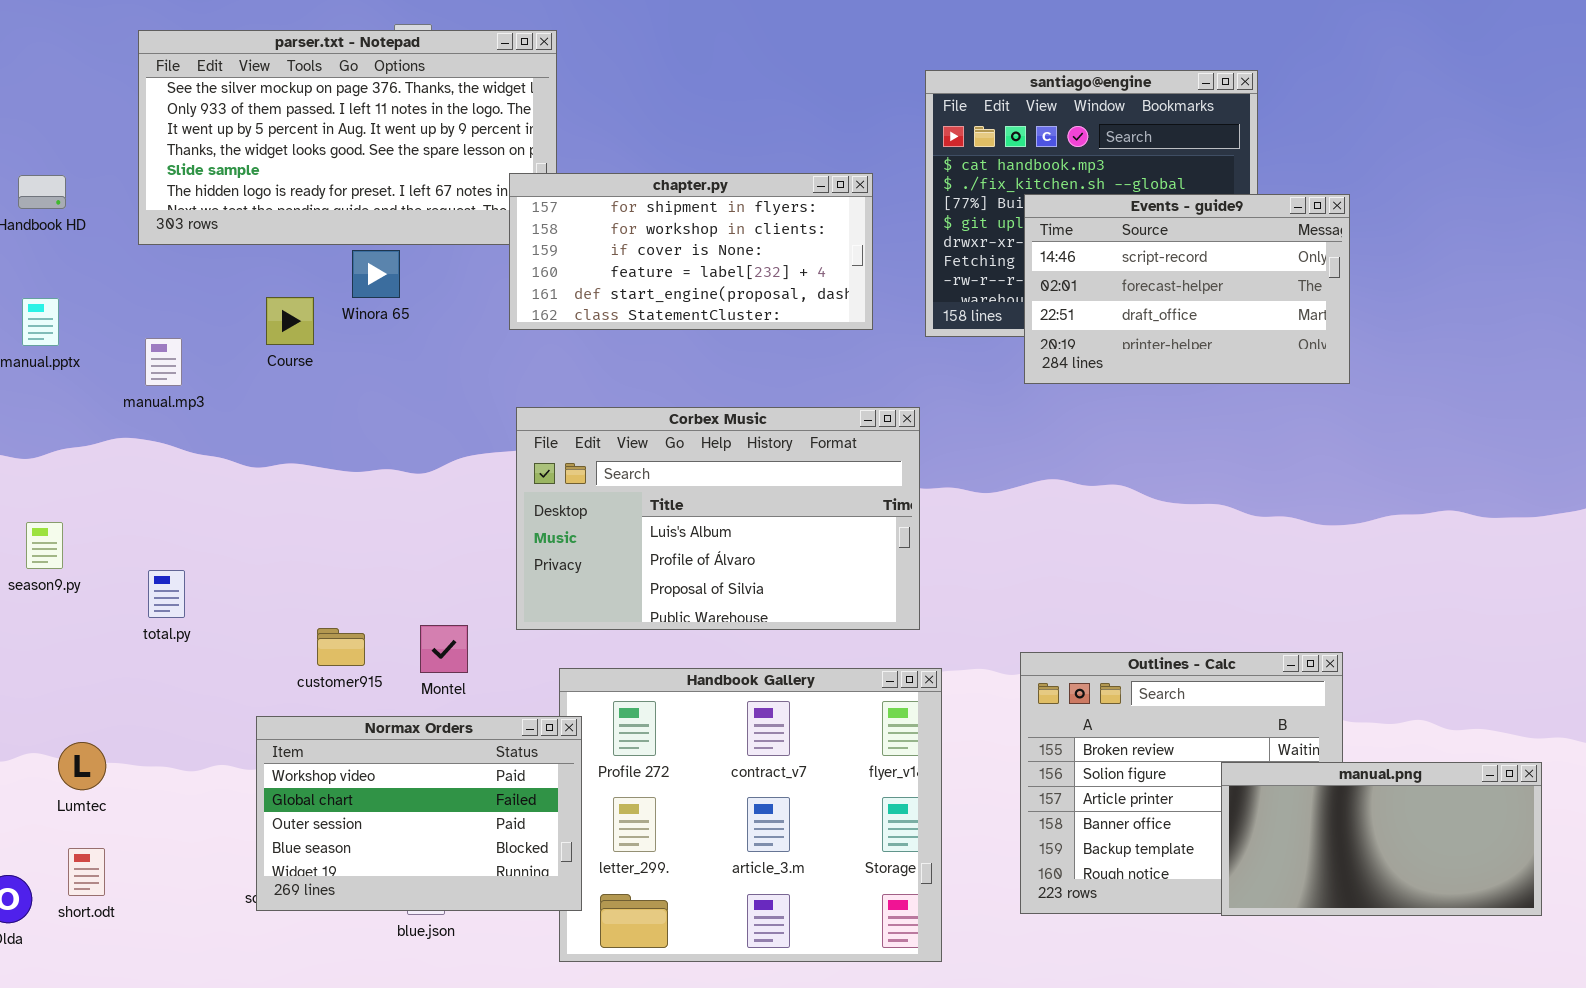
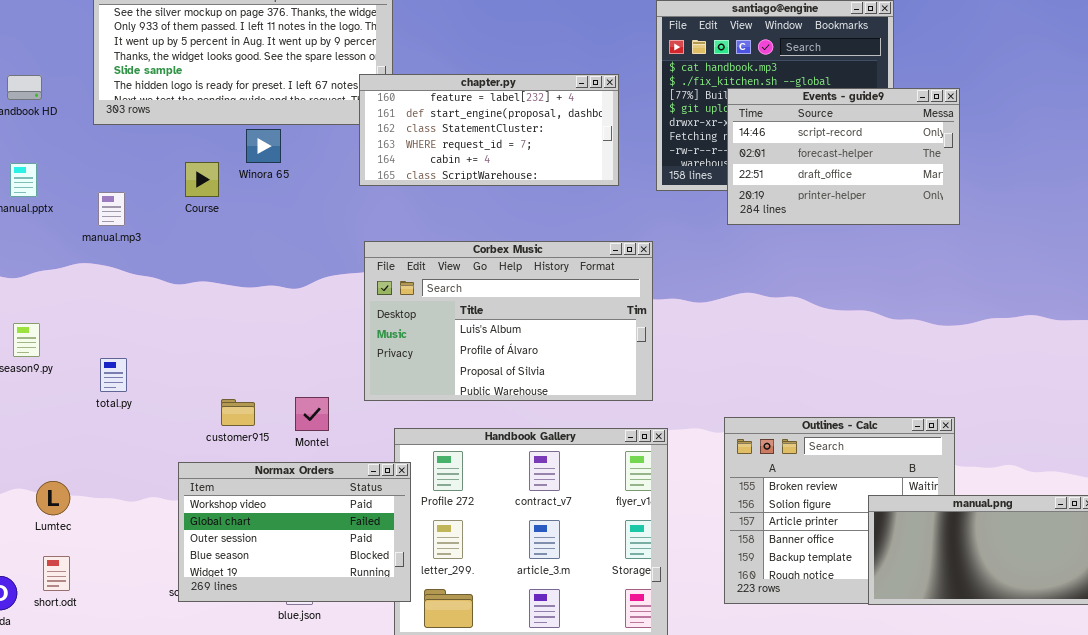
chapter.py: [509,173,873,330] -> [359,74,619,186], scrolled down 3 rows

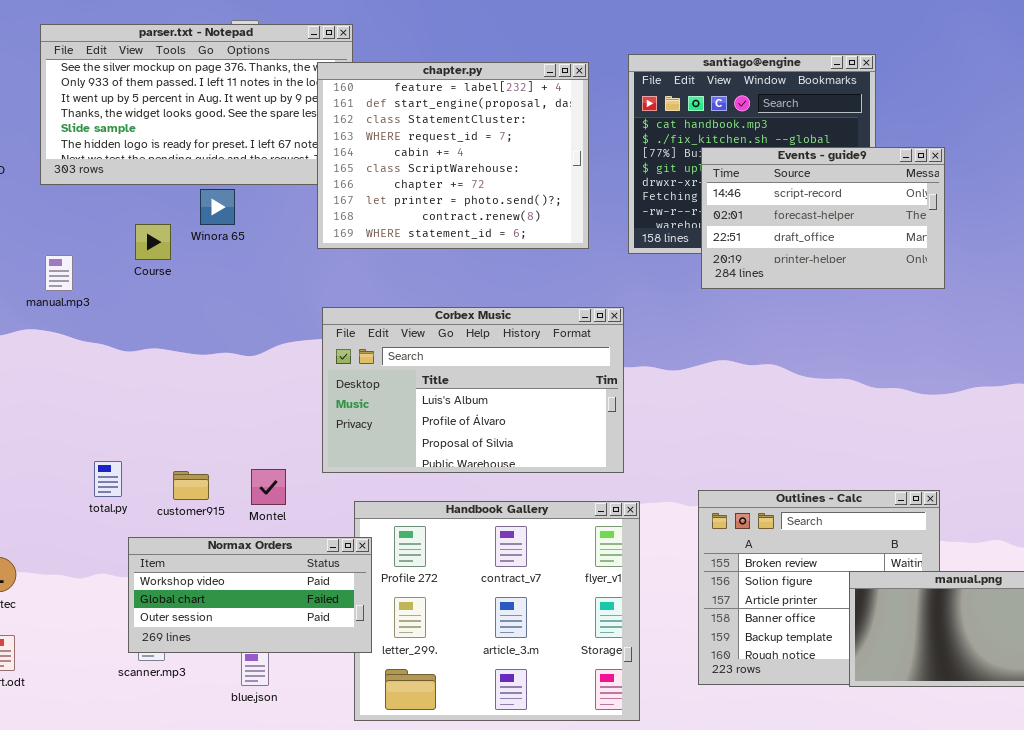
chapter.py: [359,74,619,186] -> [317,62,589,249], resized
total.py: [100,358,127,392] -> [94,461,122,497], moved
Normax Orders: [178,462,411,602] -> [128,537,372,653], resized

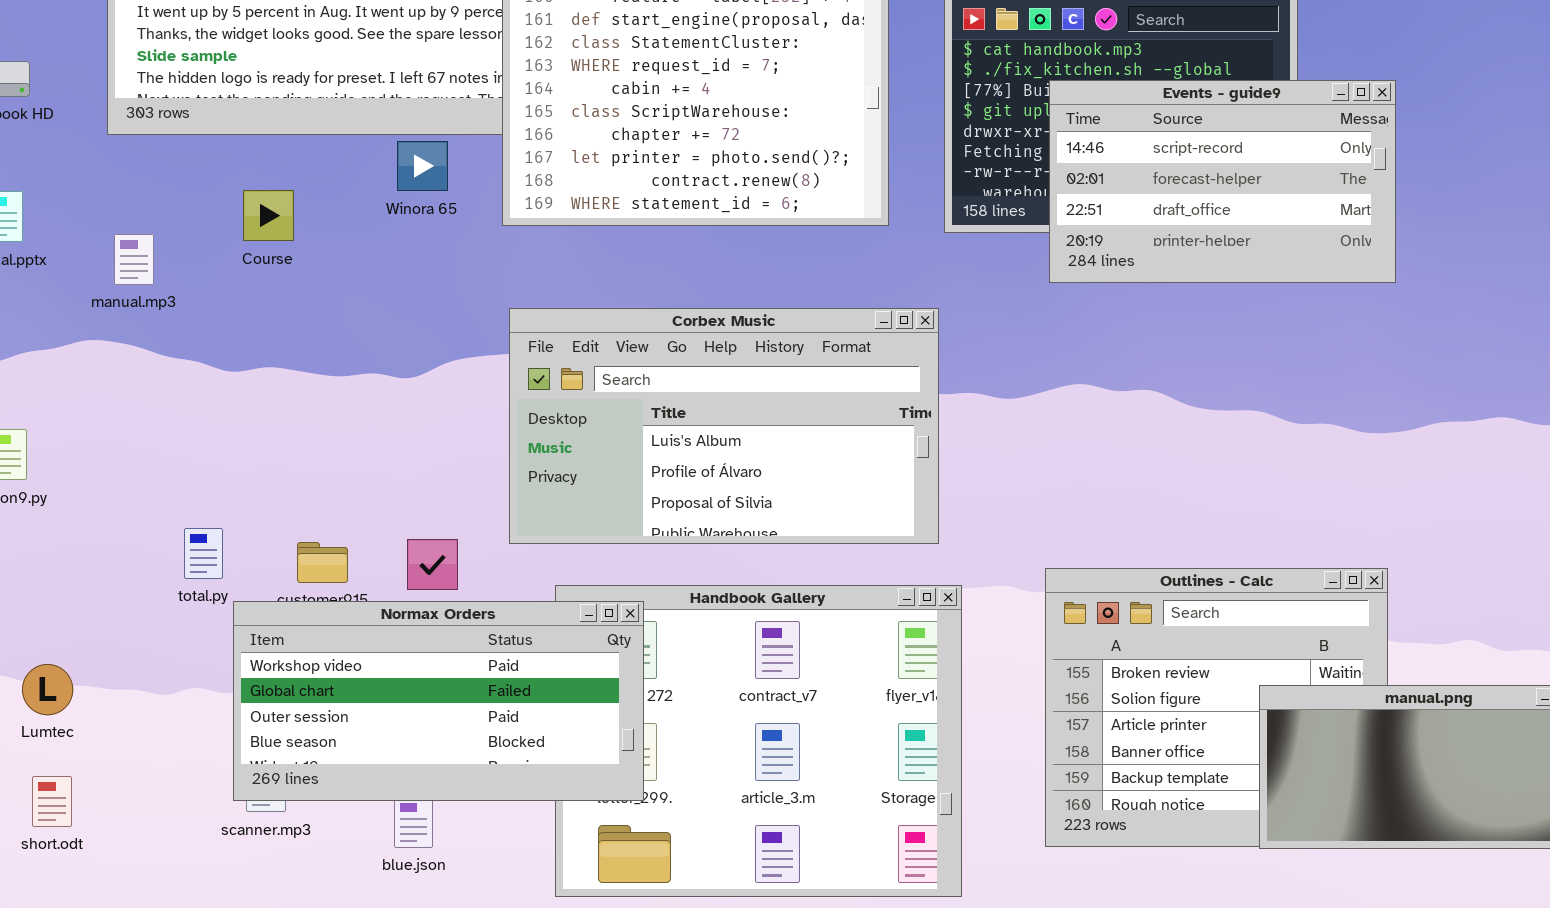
Winora 65: [200,189,235,225] -> [397,141,448,191], moved
Normax Orders: [128,537,372,653] -> [233,601,644,801], resized

